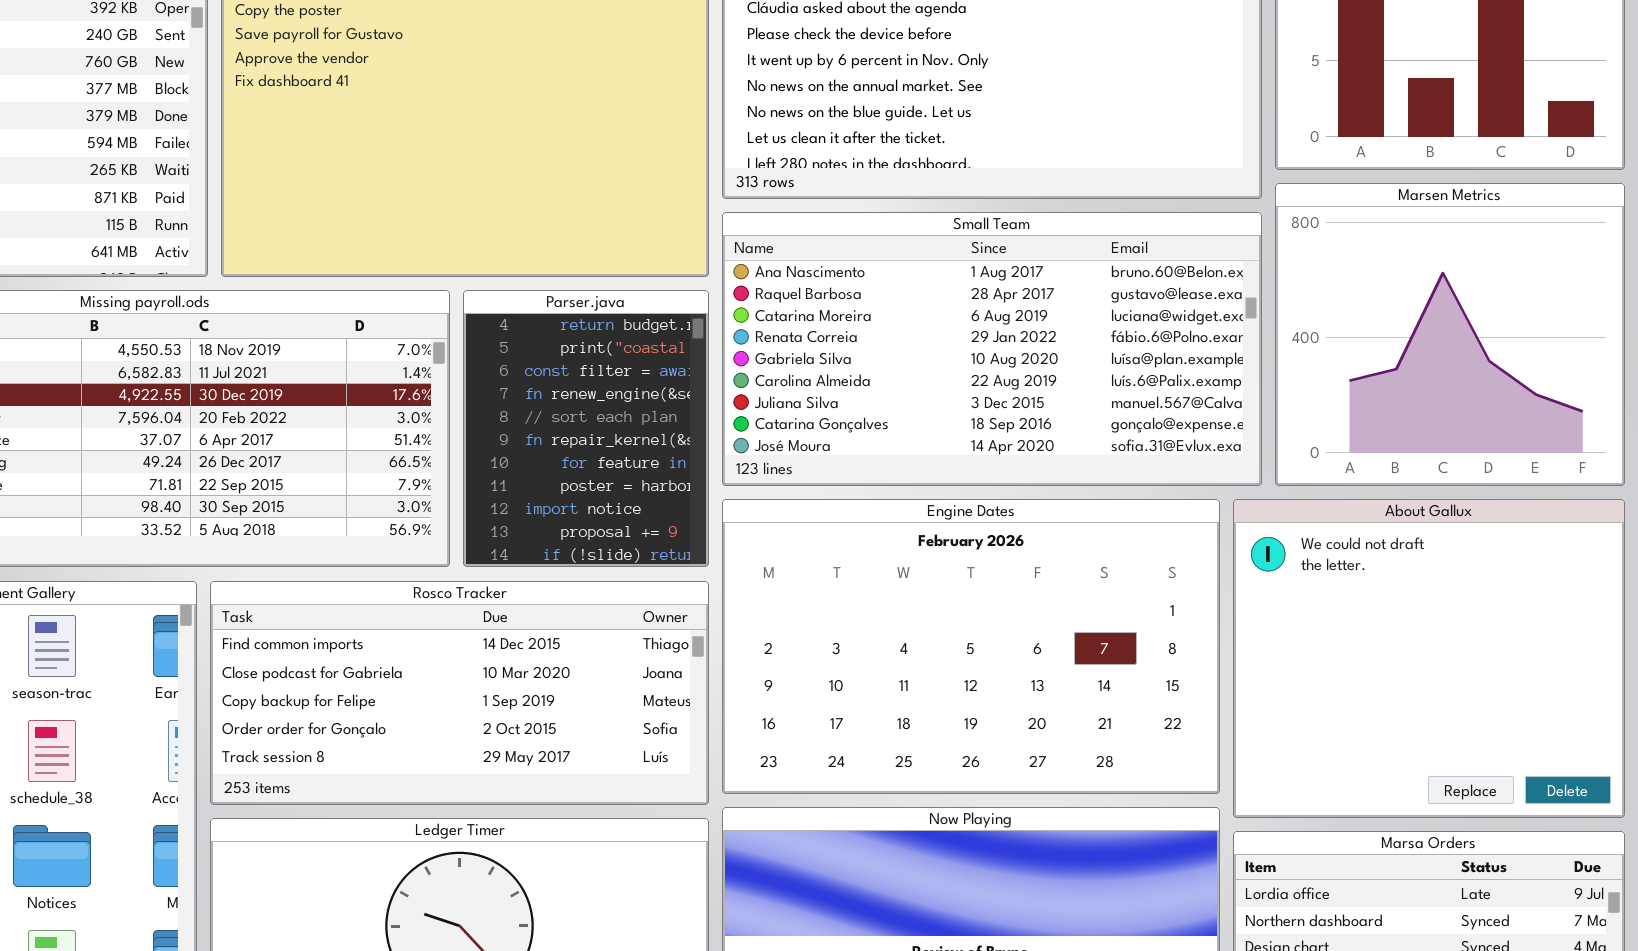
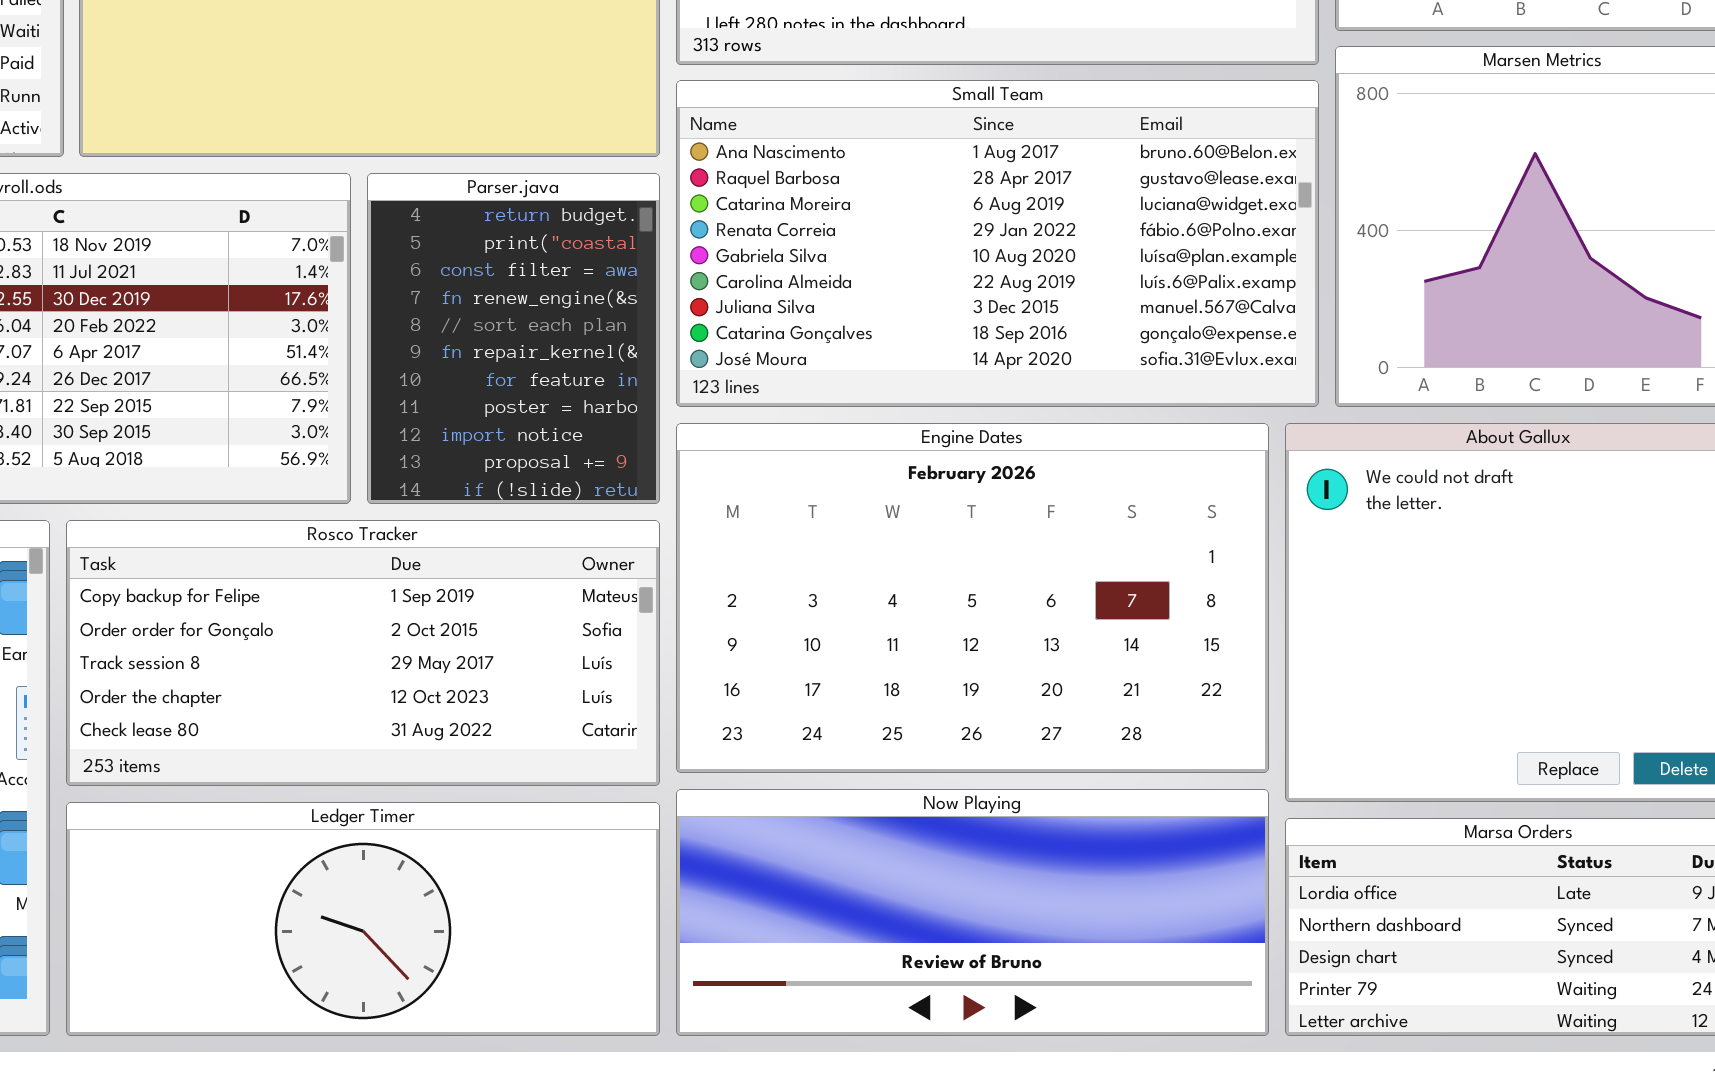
Rosco Tracker: [210,581,709,805] -> [66,520,660,786], scrolled down 2 rows

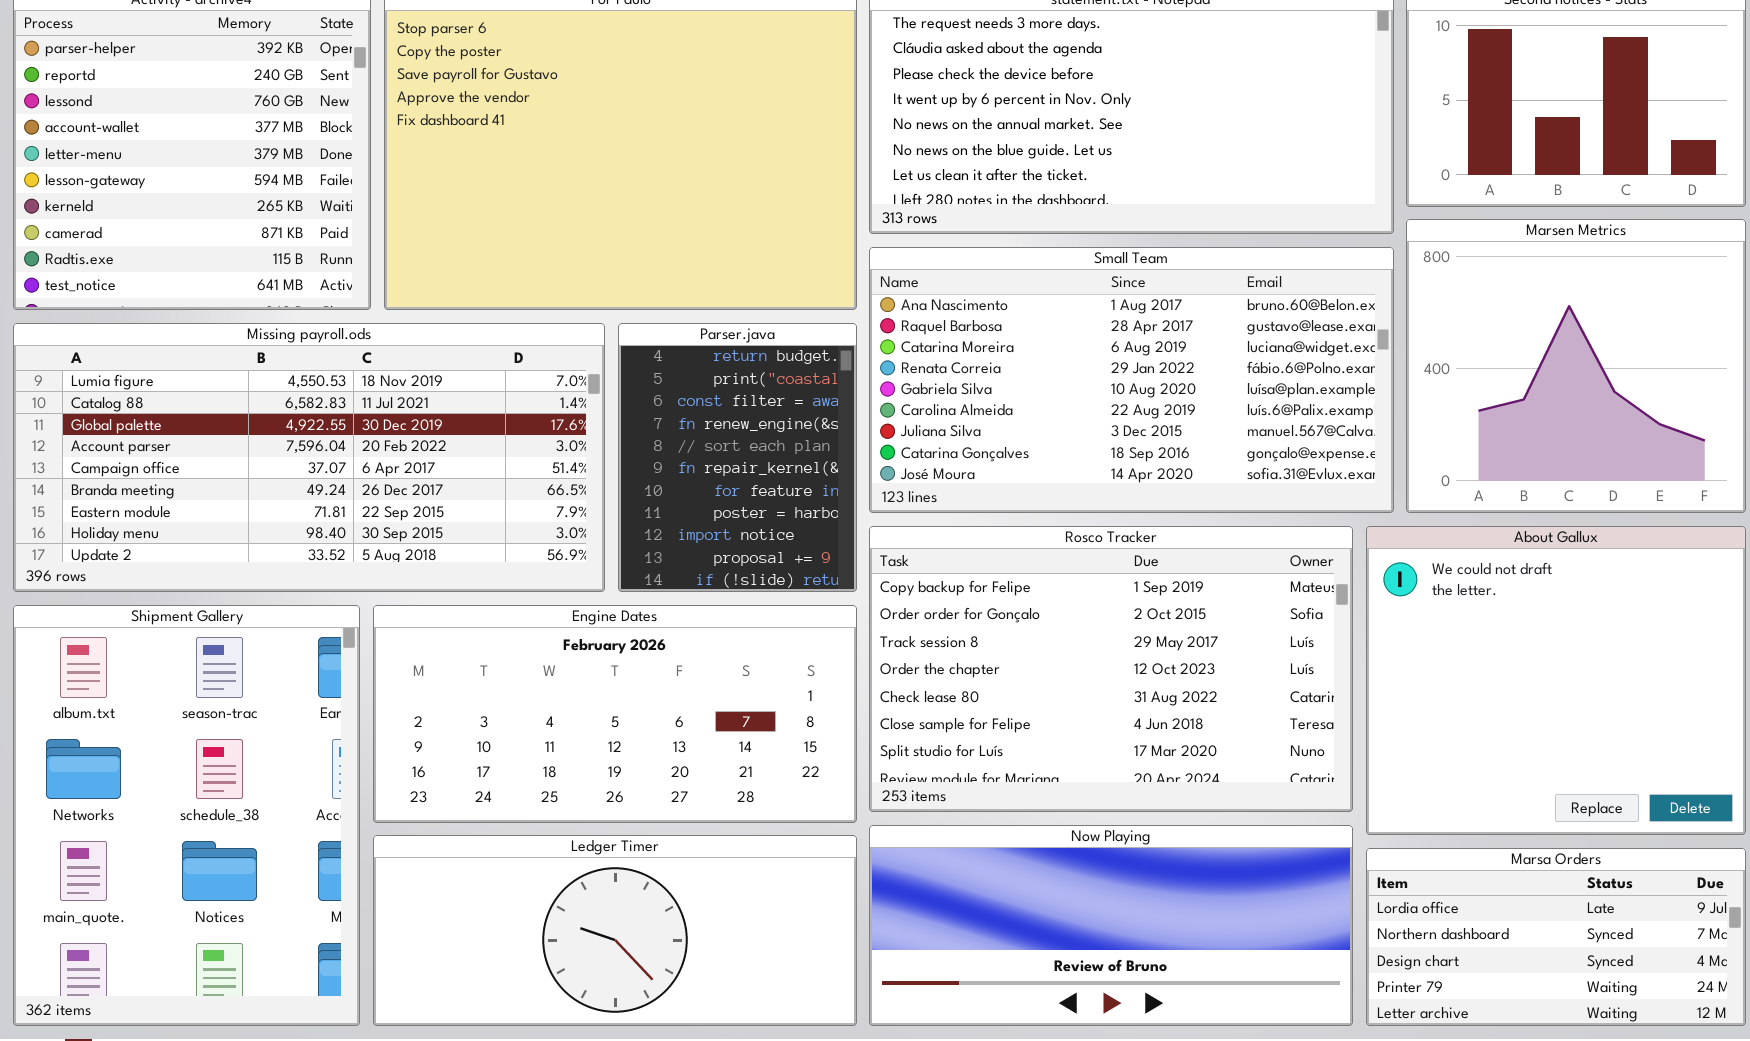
Engine Dates: [676,423,1269,773] -> [373,605,857,823], moved, resized
Rosco Tracker: [66,520,660,786] -> [869,526,1353,812], moved, resized

